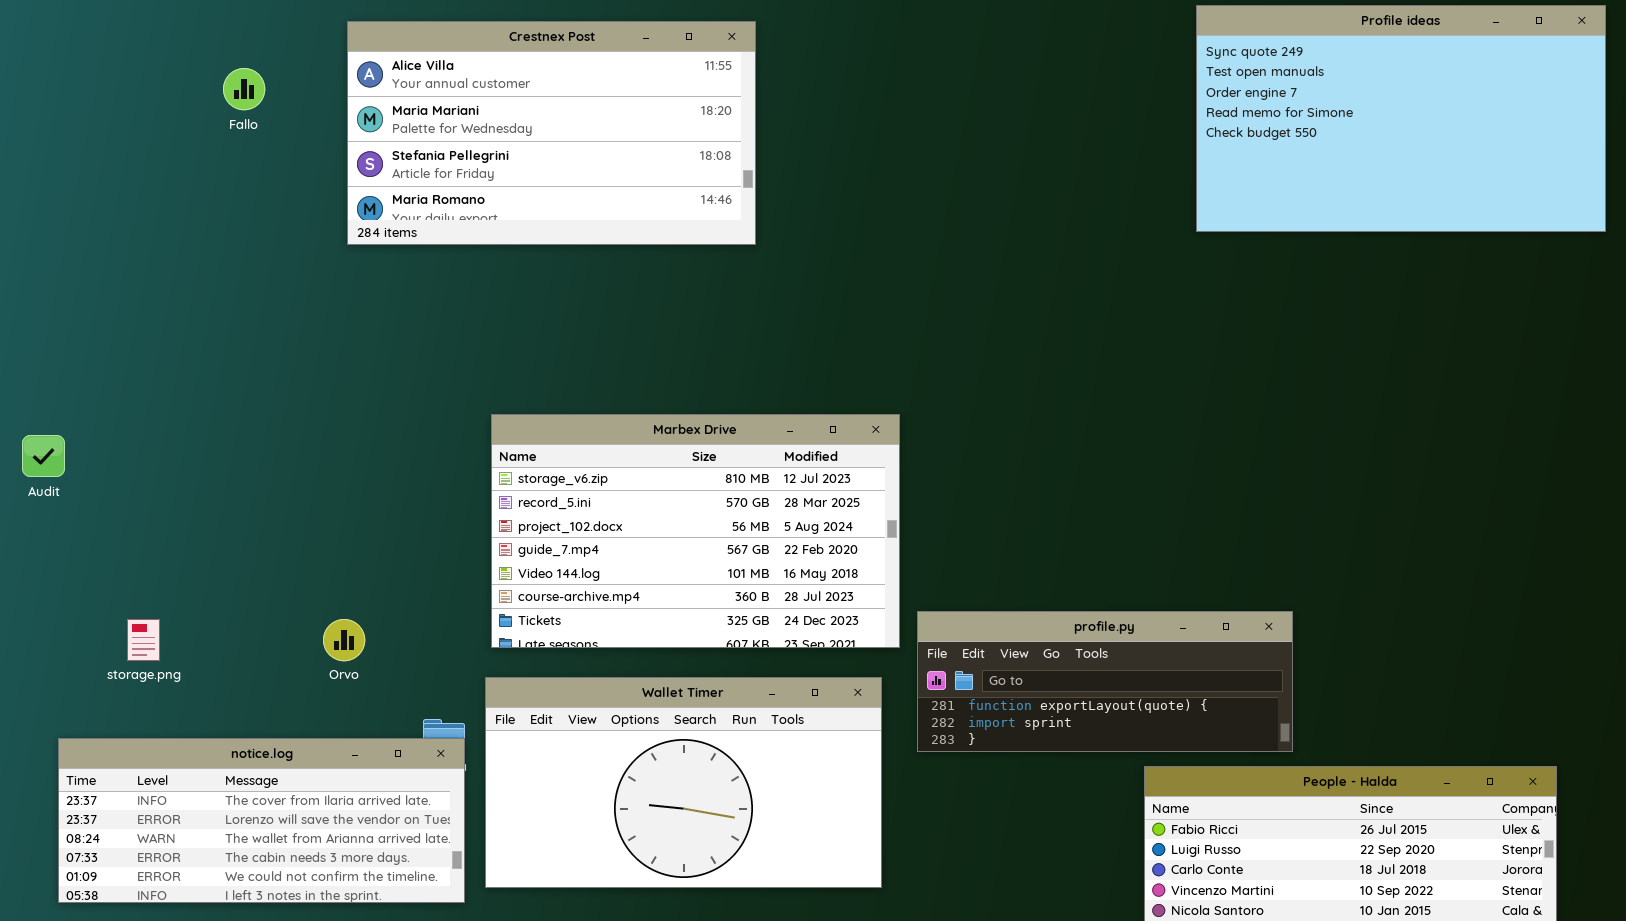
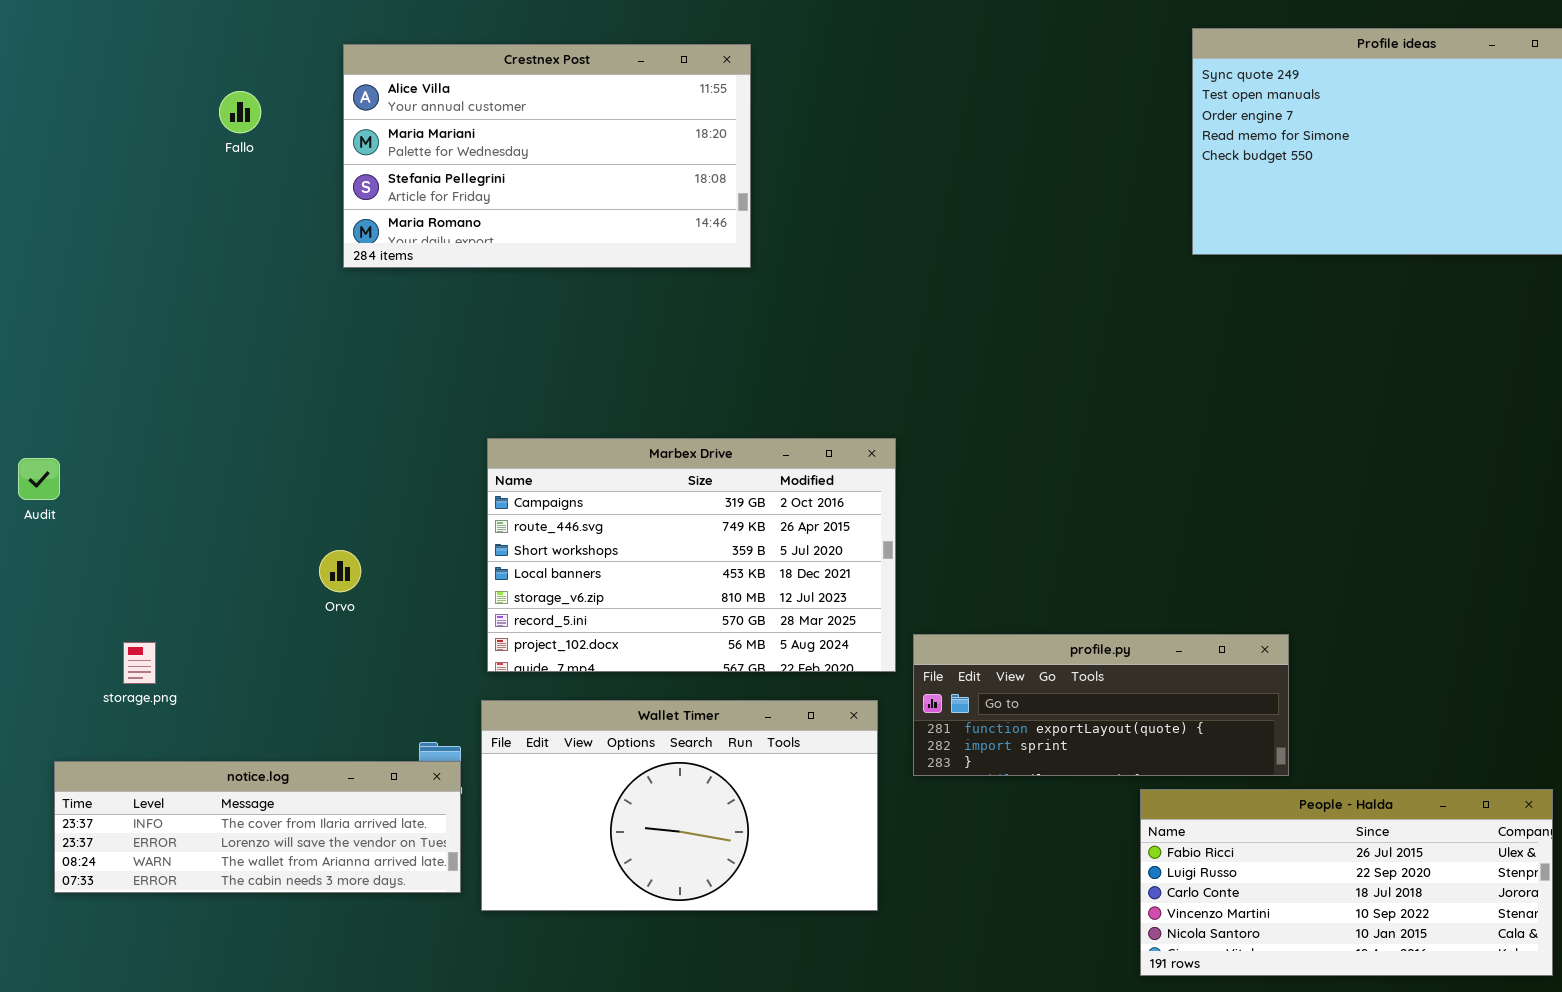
Marbex Drive: [491,414,900,648] -> [487,438,896,672], scrolled up 4 rows
Orvo: [323,619,365,661] -> [319,550,361,592], moved
notice.log: [58,738,465,903] -> [54,761,461,893], resized

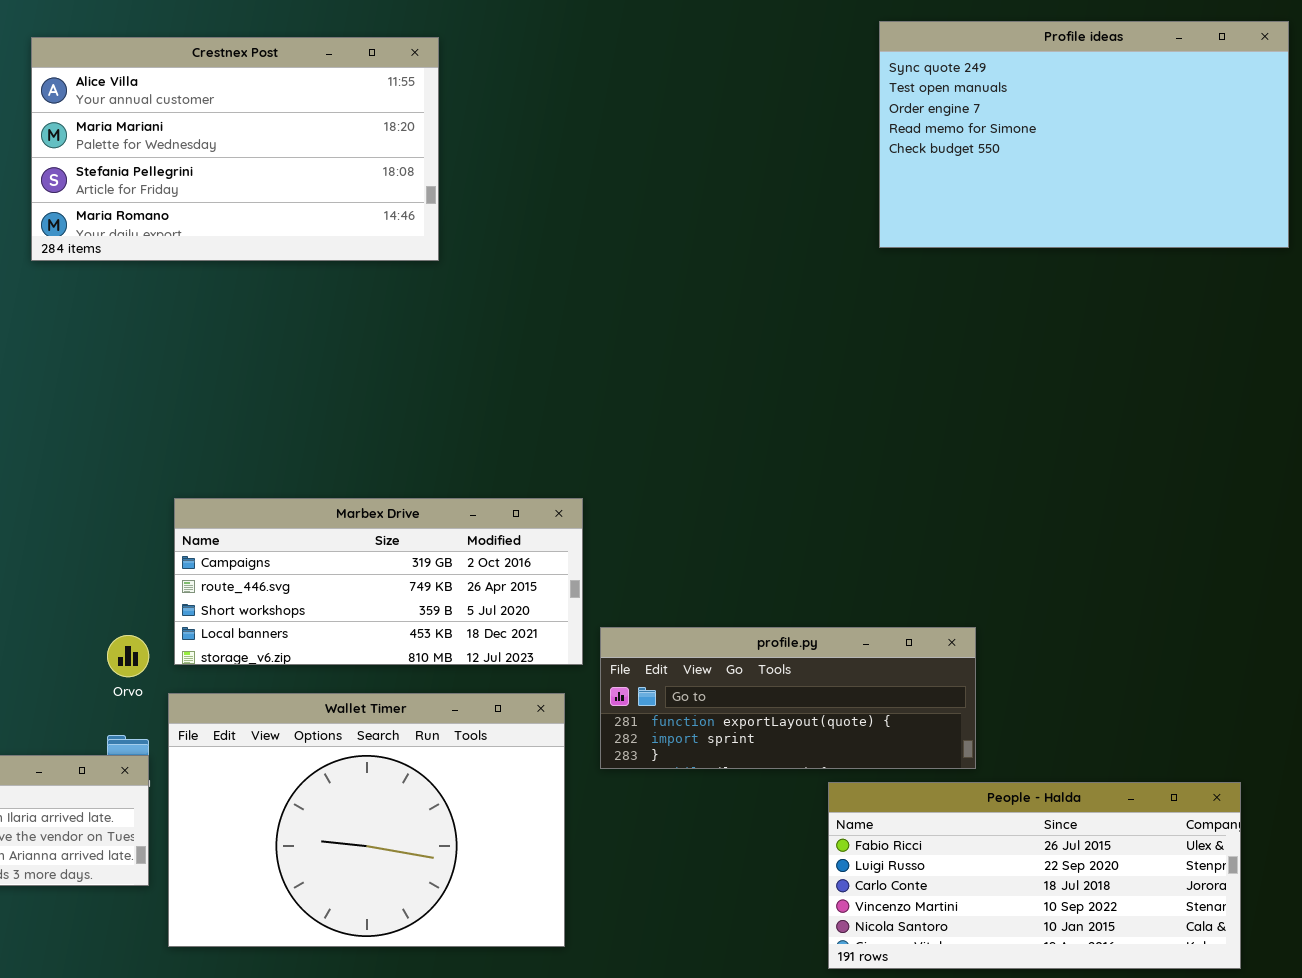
Marbex Drive: [487,438,896,672] -> [174,498,583,665], resized
Orvo: [319,550,361,592] -> [107,635,149,677], moved
Wallet Timer: [481,700,878,911] -> [168,693,565,947], resized

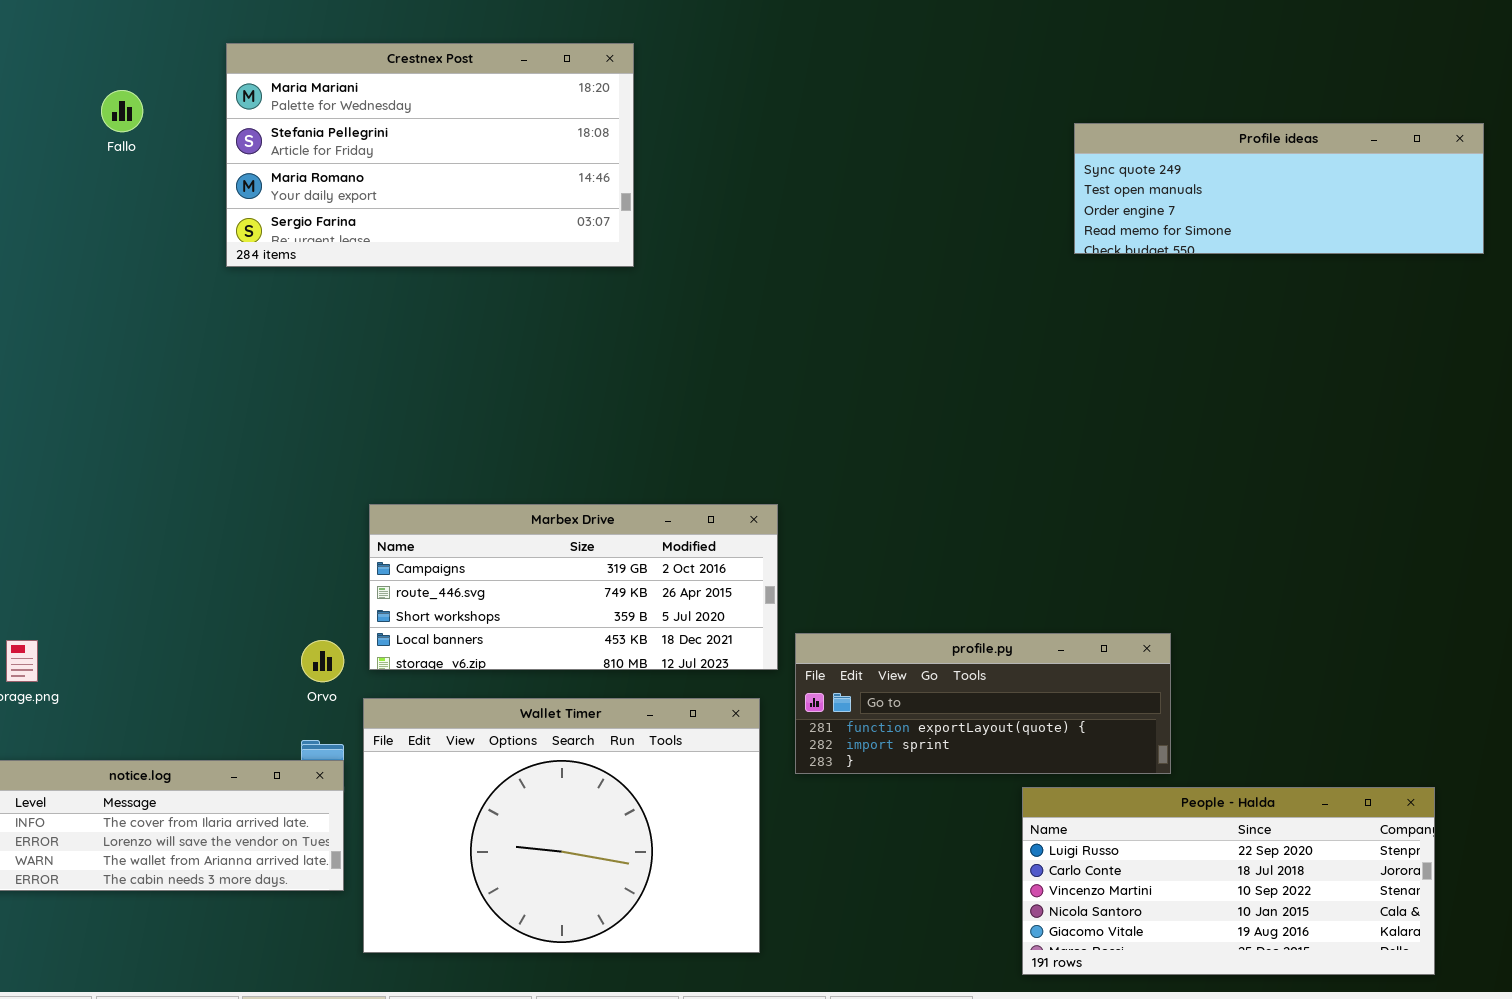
Profile ideas: [879,21,1289,248] -> [1074,123,1484,254], resized
Crestnex Post: [31,37,439,261] -> [226,43,634,267], scrolled down 1 row
People - Halda: [828,782,1241,969] -> [1022,787,1435,975], scrolled down 1 row

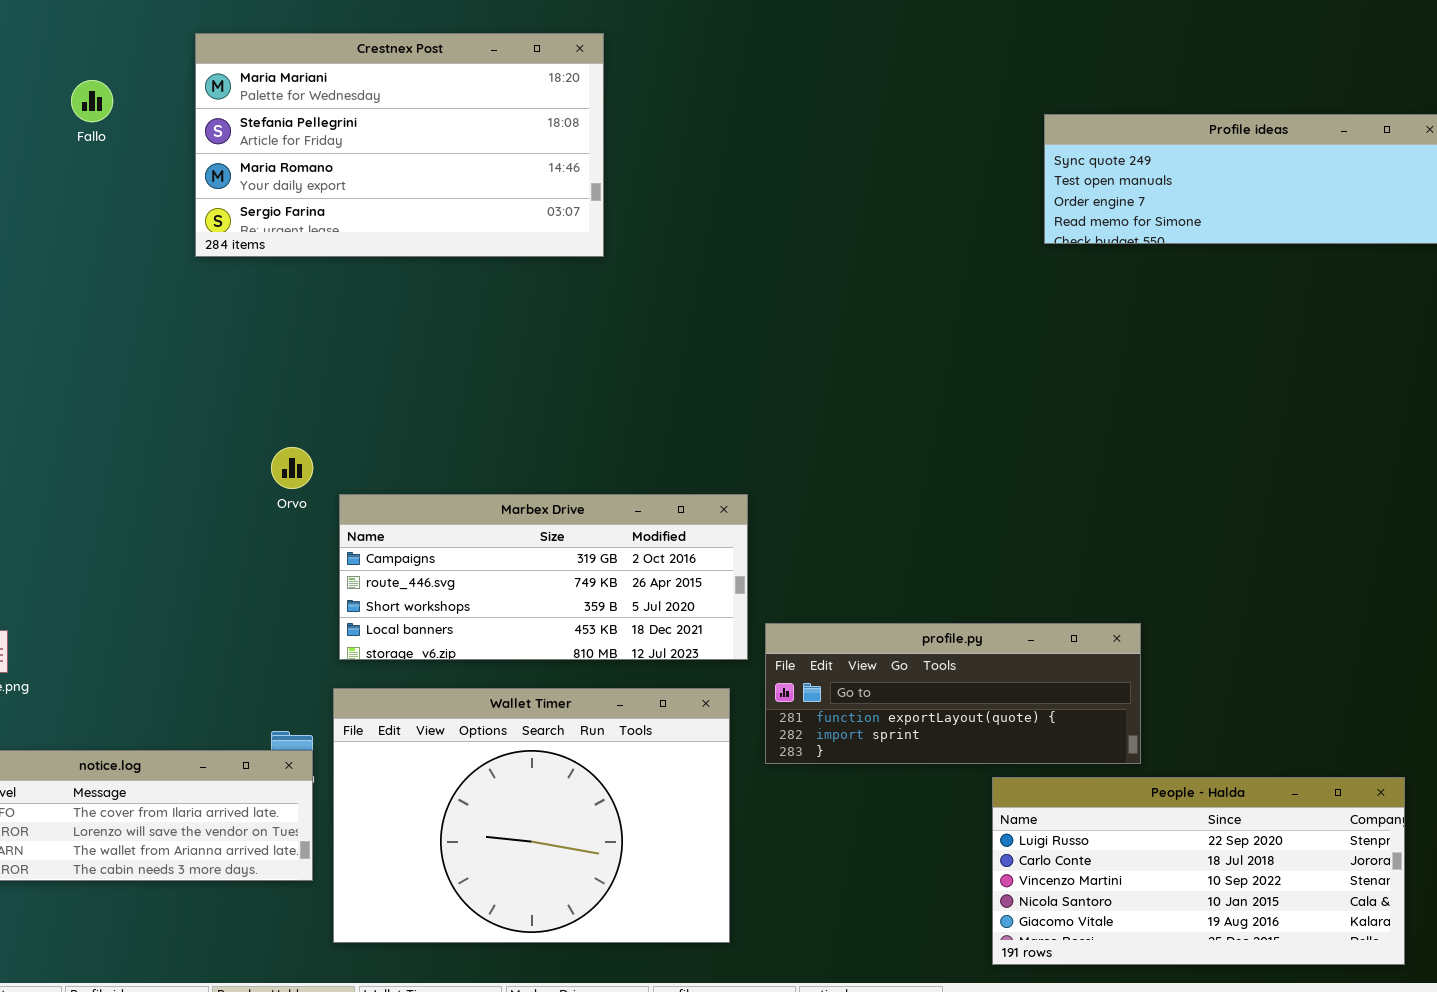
Orvo: [301,640,344,682] -> [271,447,313,489], moved

